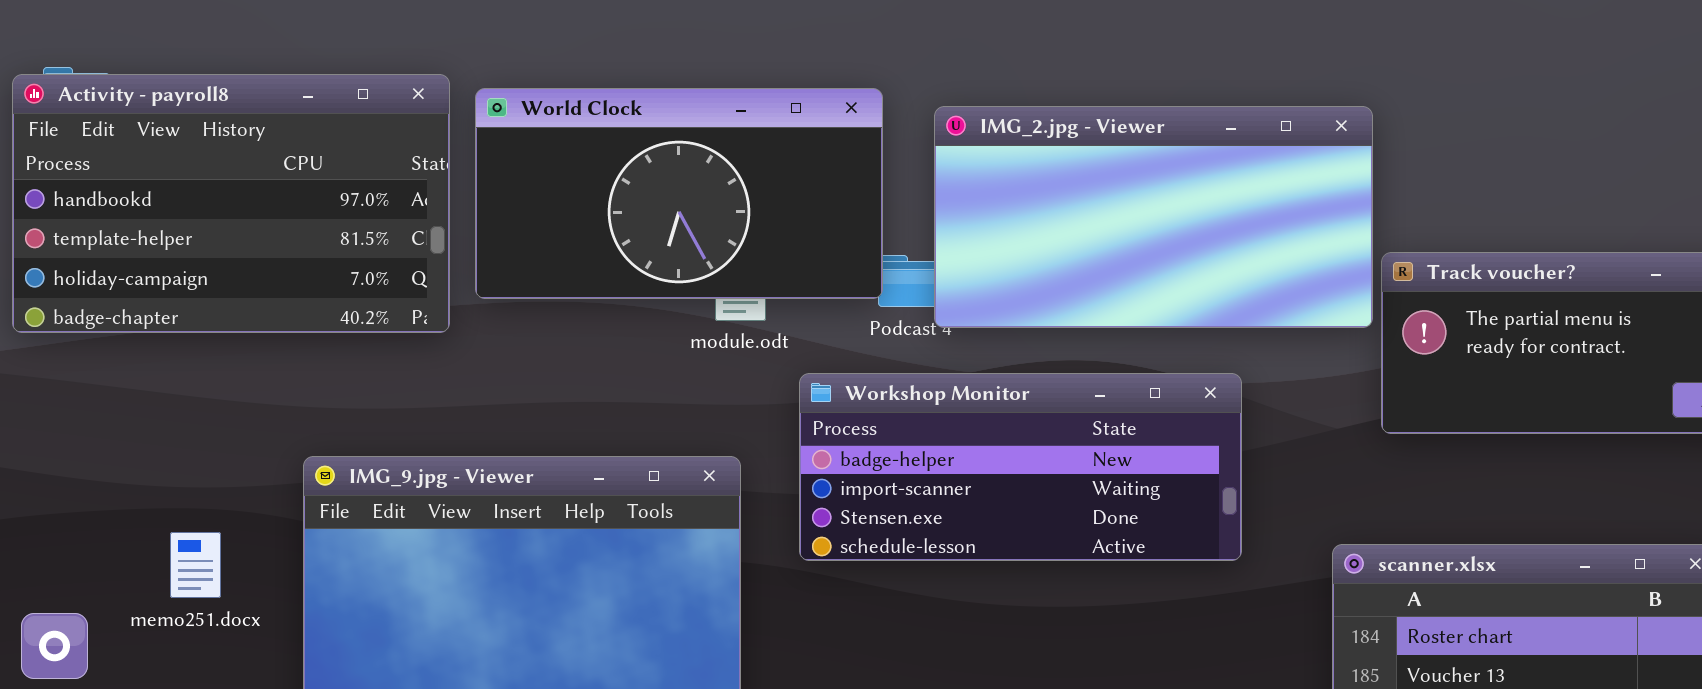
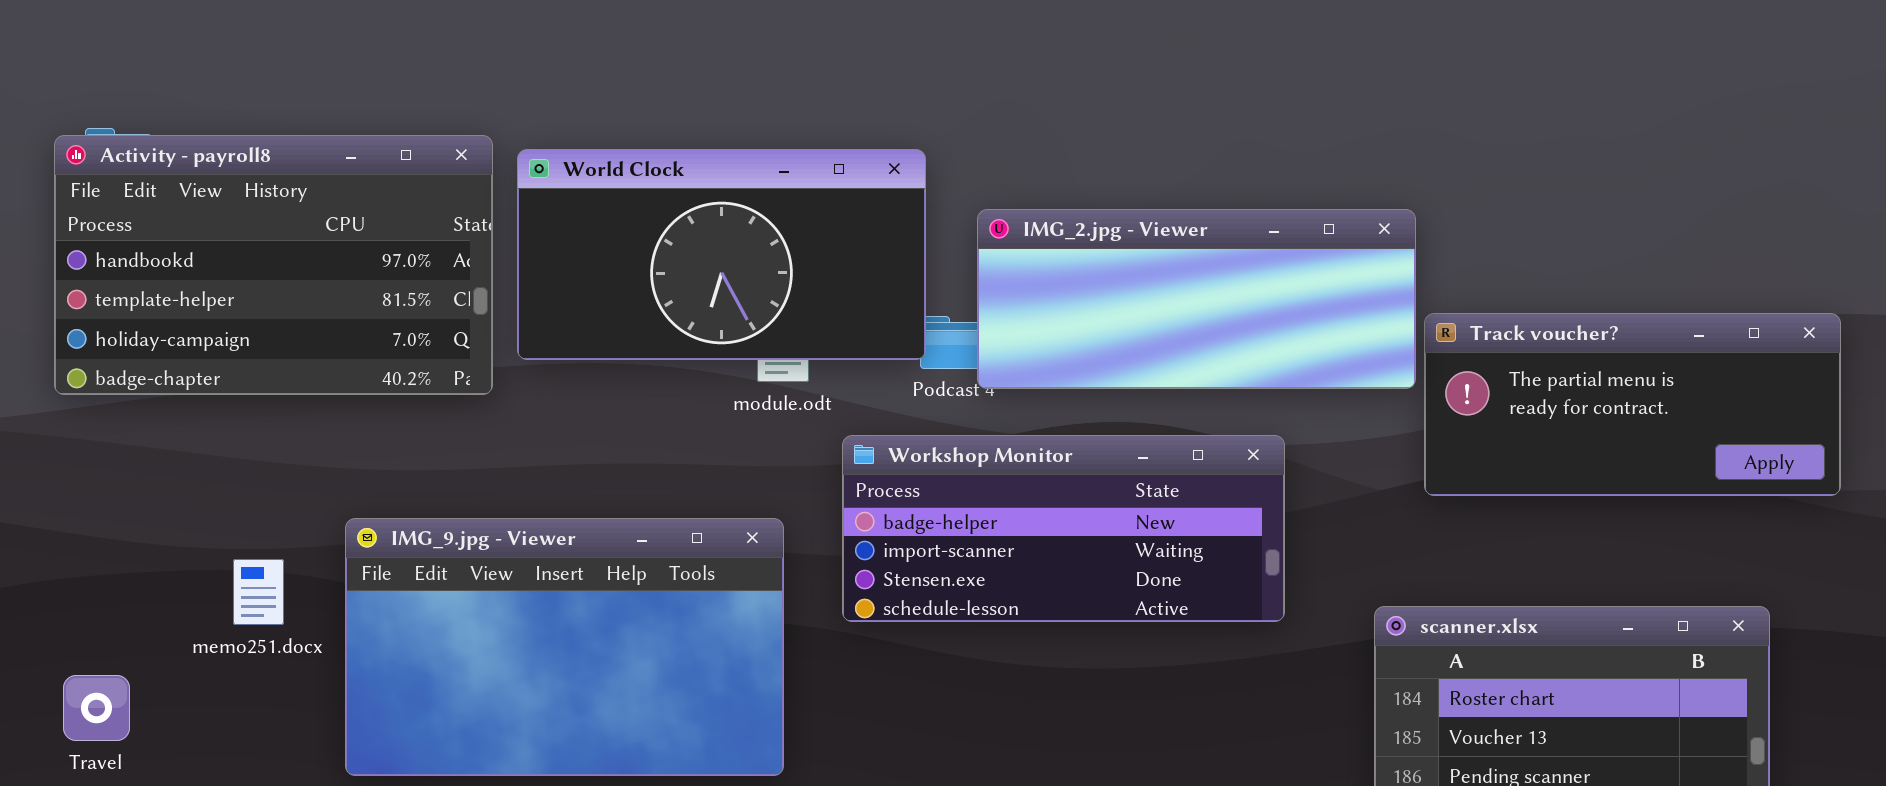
IMG_2.jpg - Viewer: [934,106,1373,328] -> [977,209,1416,389], resized
memo251.docx: [170,532,221,598] -> [233,559,284,625], moved

